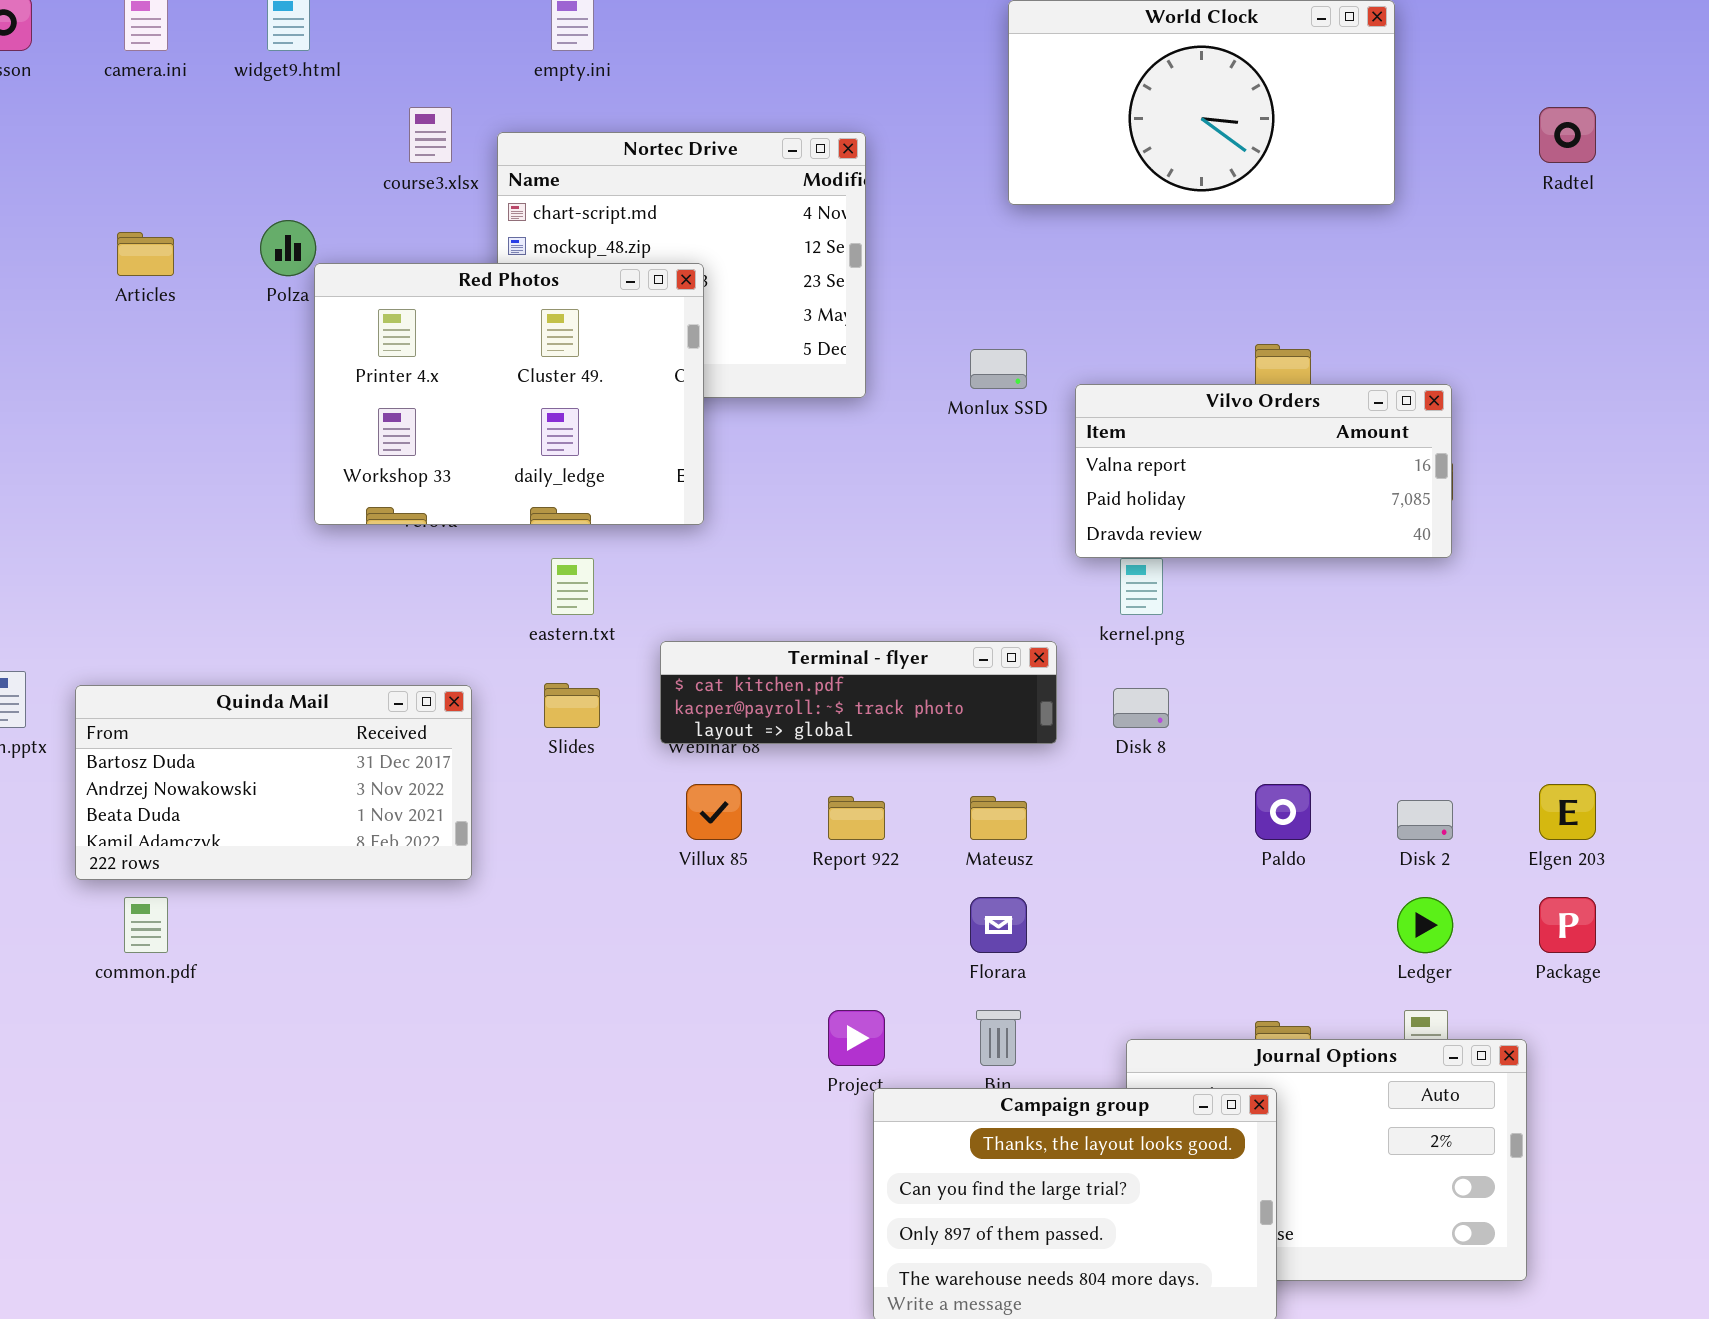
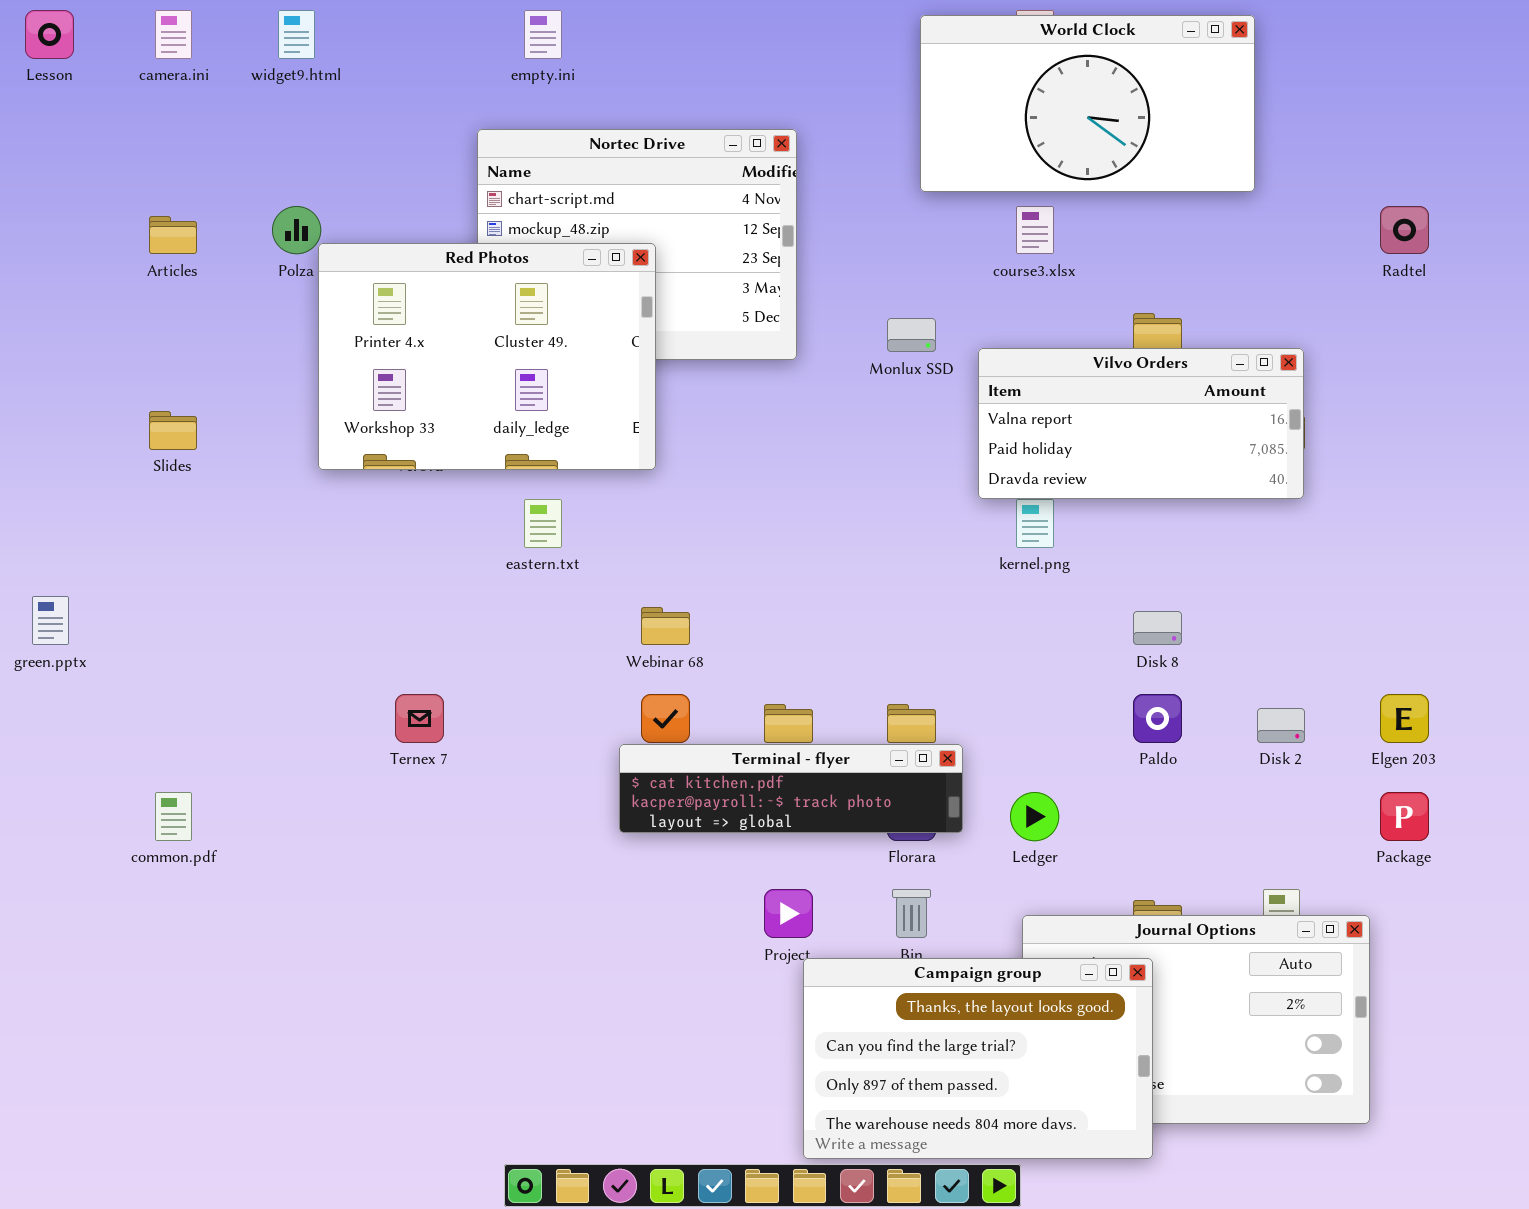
course3.xlsx: [409,107,452,163] -> [1016,206,1054,254], moved
Radtel: [1539,107,1596,163] -> [1380,206,1429,254], moved
Terminal - flyer: [660,641,1057,744] -> [619,744,963,833], moved
Slides: [544,683,600,728] -> [149,411,197,450], moved
Quinda Mail: [75,685,472,880] -> none, closed
Disk 8: [1113,688,1169,728] -> [1133,611,1182,645], moved
Ledger: [1397,897,1453,953] -> [1010,792,1059,841], moved

